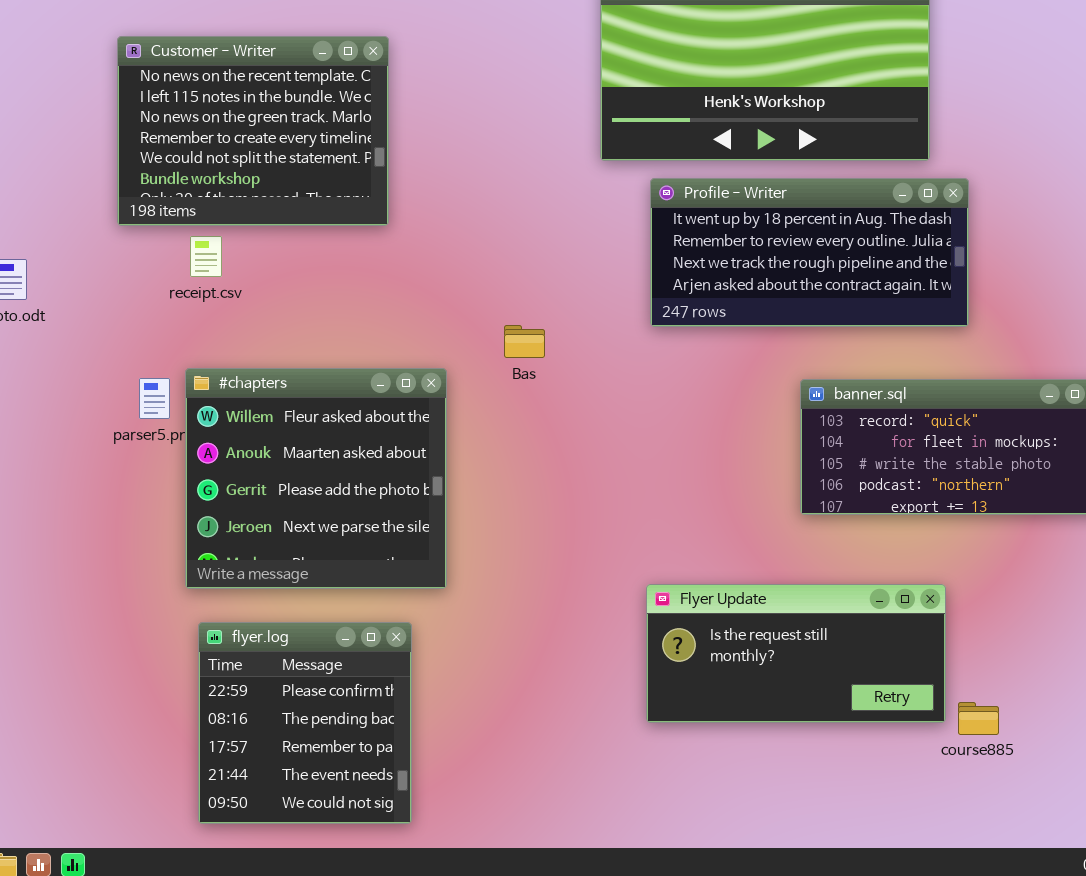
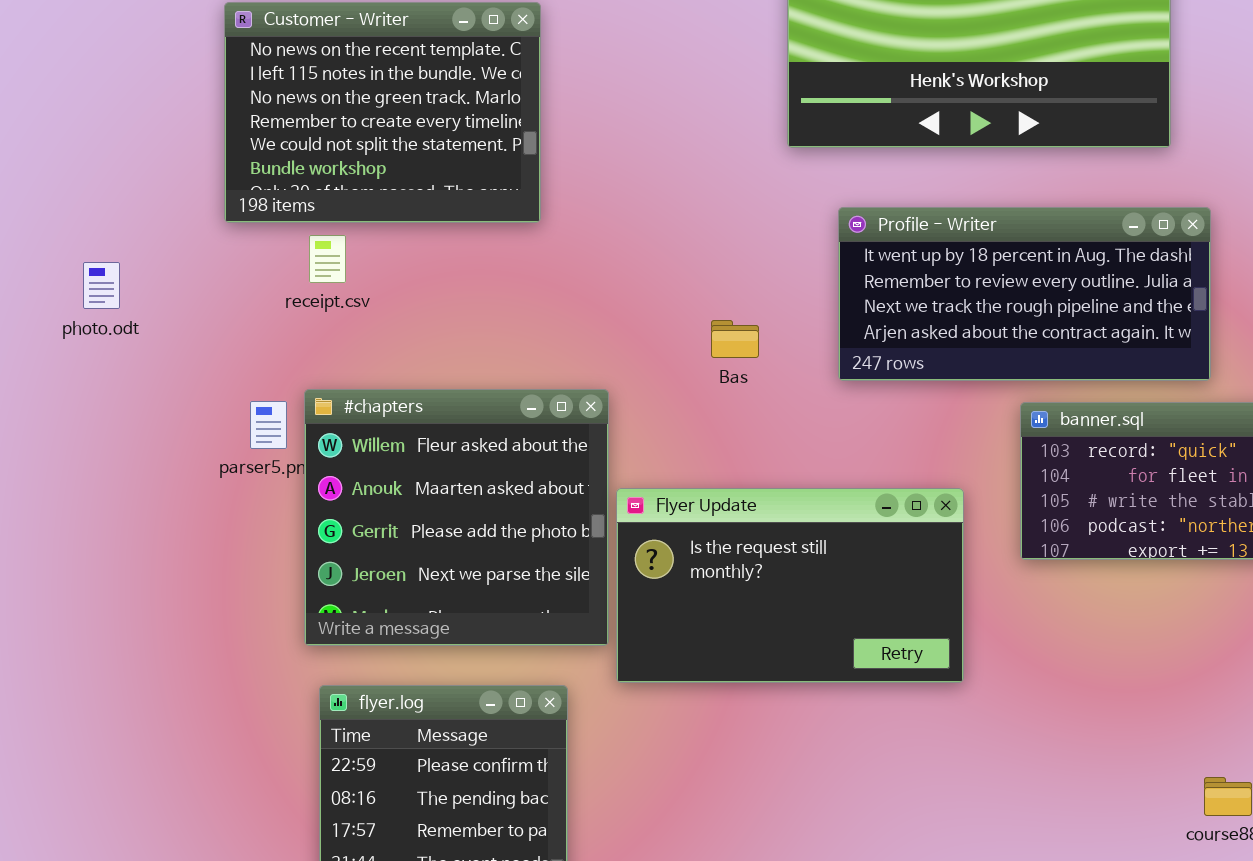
Profile - Writer: [650,178,969,327] -> [838,207,1211,381], moved
Bas: [504,325,545,358] -> [711,320,759,358], moved
Flyer Update: [646,584,946,723] -> [616,488,964,683], moved, resized

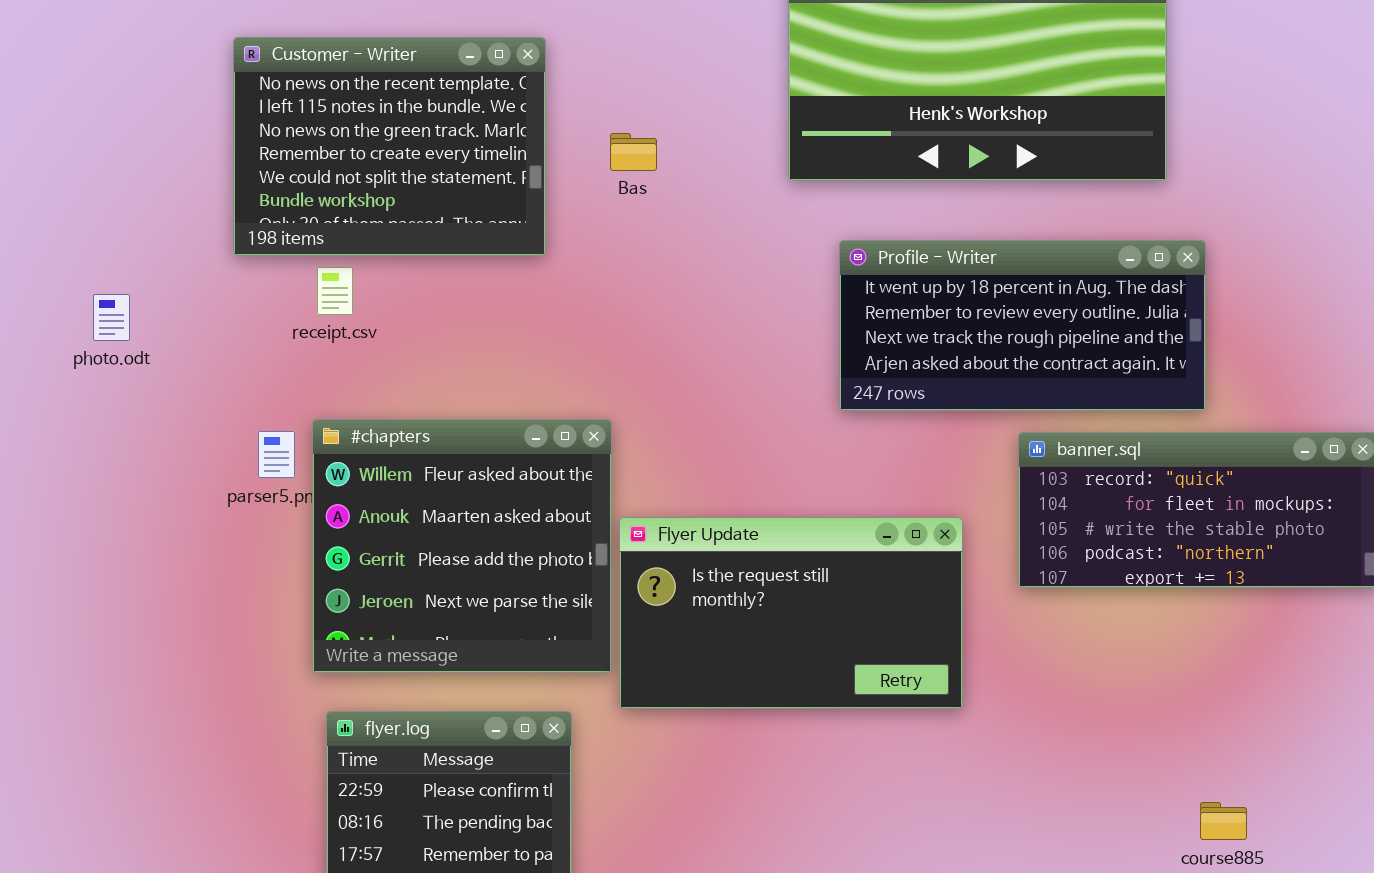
Bas: [711,320,759,358] -> [610,133,657,171], moved

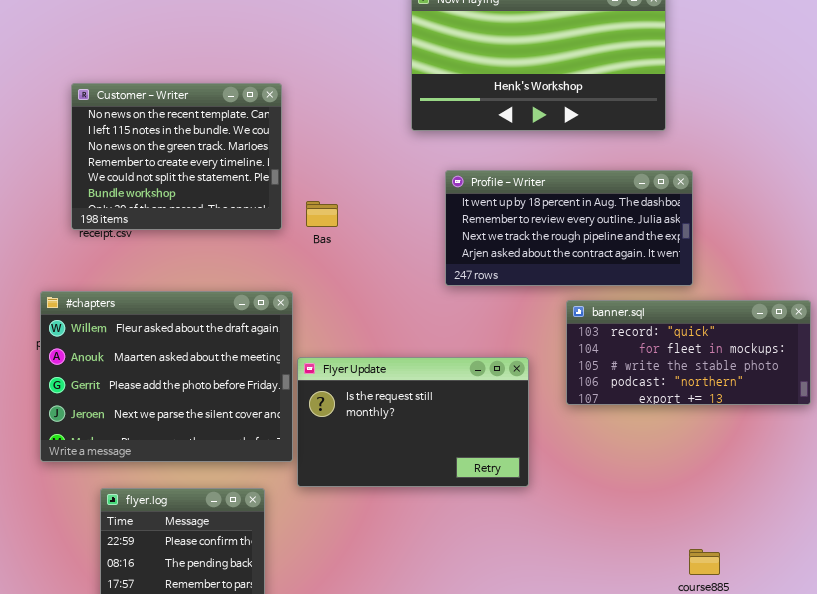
Customer - Writer: [233,37,546,256] -> [71,83,282,230], moved
Bas: [610,133,657,171] -> [306,201,338,227], moved
#chapters: [312,419,612,673] -> [40,291,293,462], resized

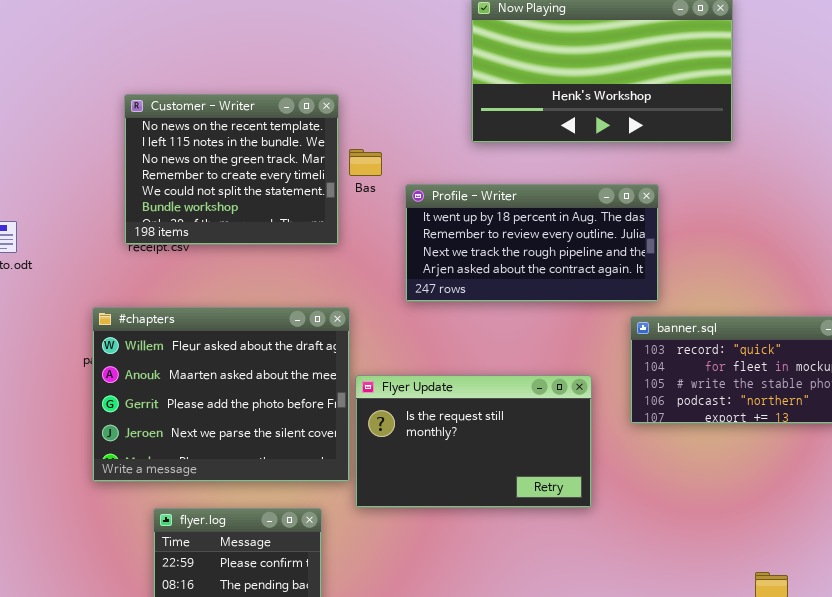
Profile - Writer: [445,170,693,286] -> [405,184,659,302], moved
Bas: [306,201,338,227] -> [349,149,382,176], moved

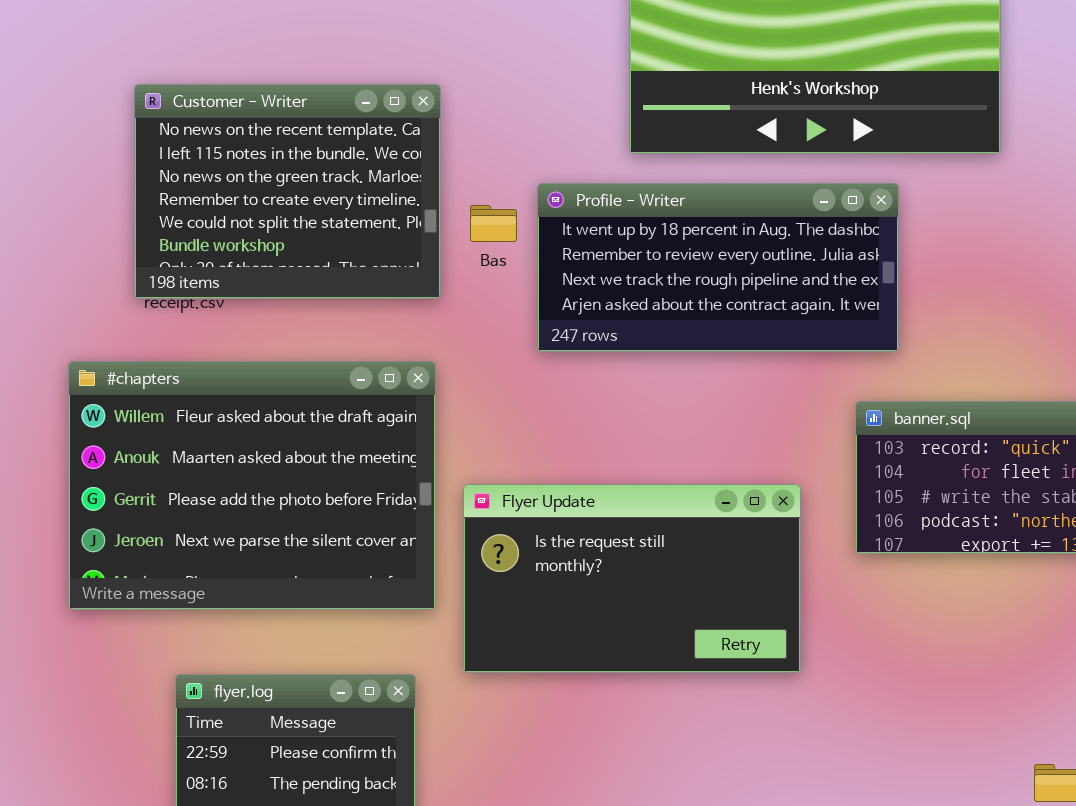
Bas: [349,149,382,176] -> [470,205,517,242], moved
Profile - Writer: [405,184,659,302] -> [537,183,899,352], moved
#chapters: [92,307,350,482] -> [68,361,436,610], moved

